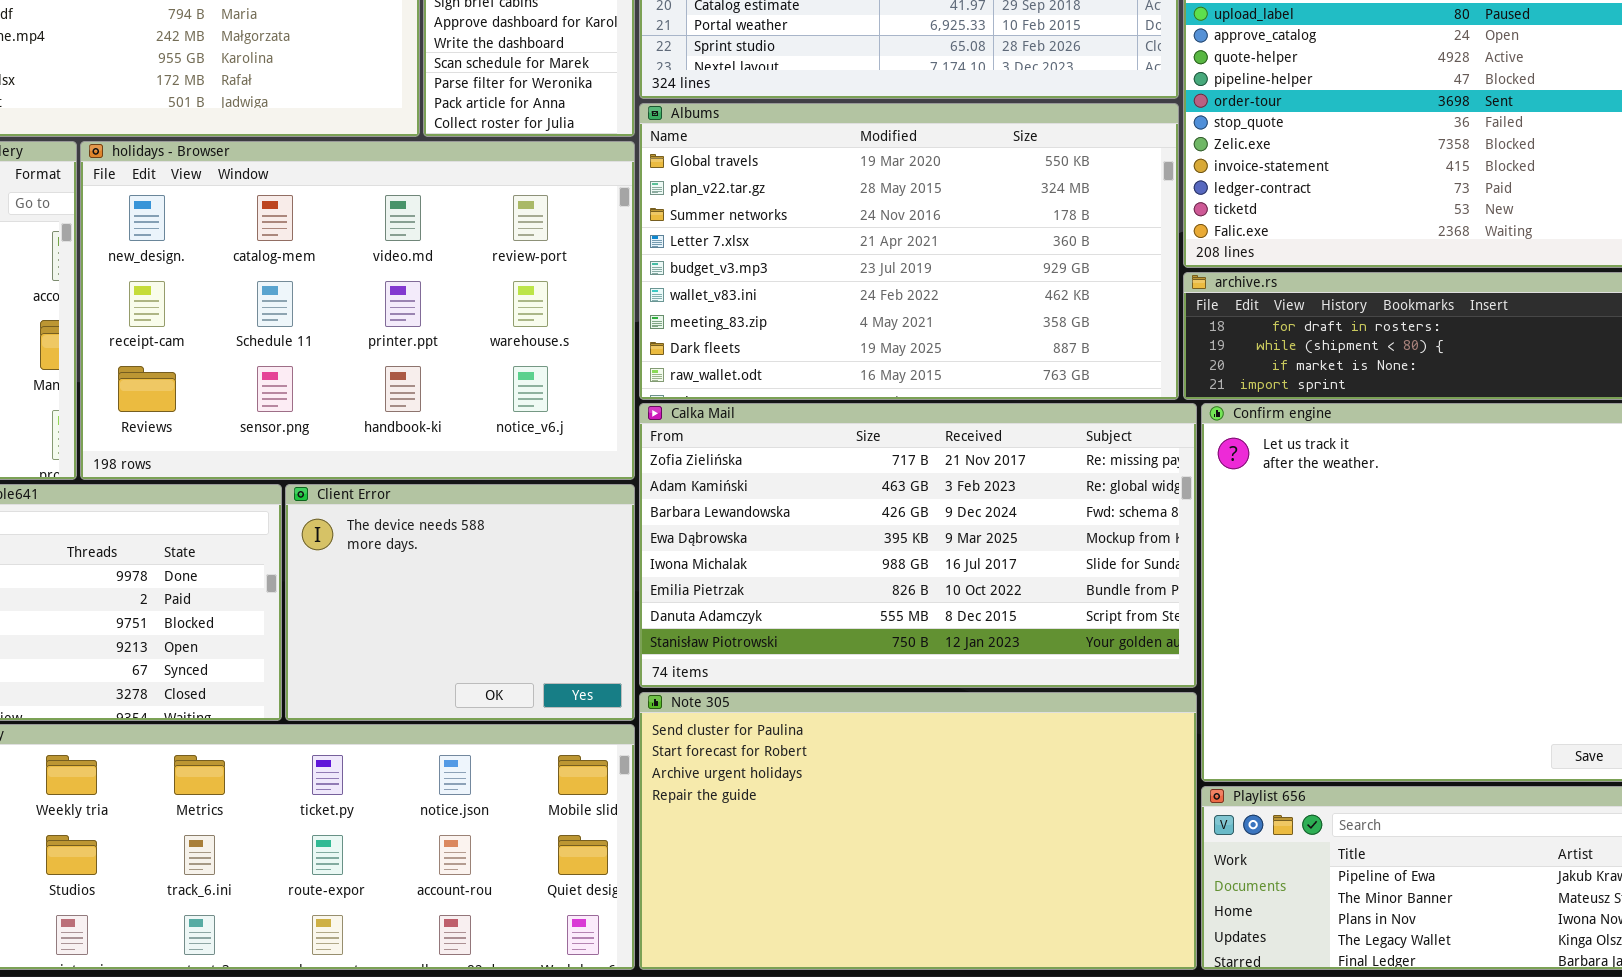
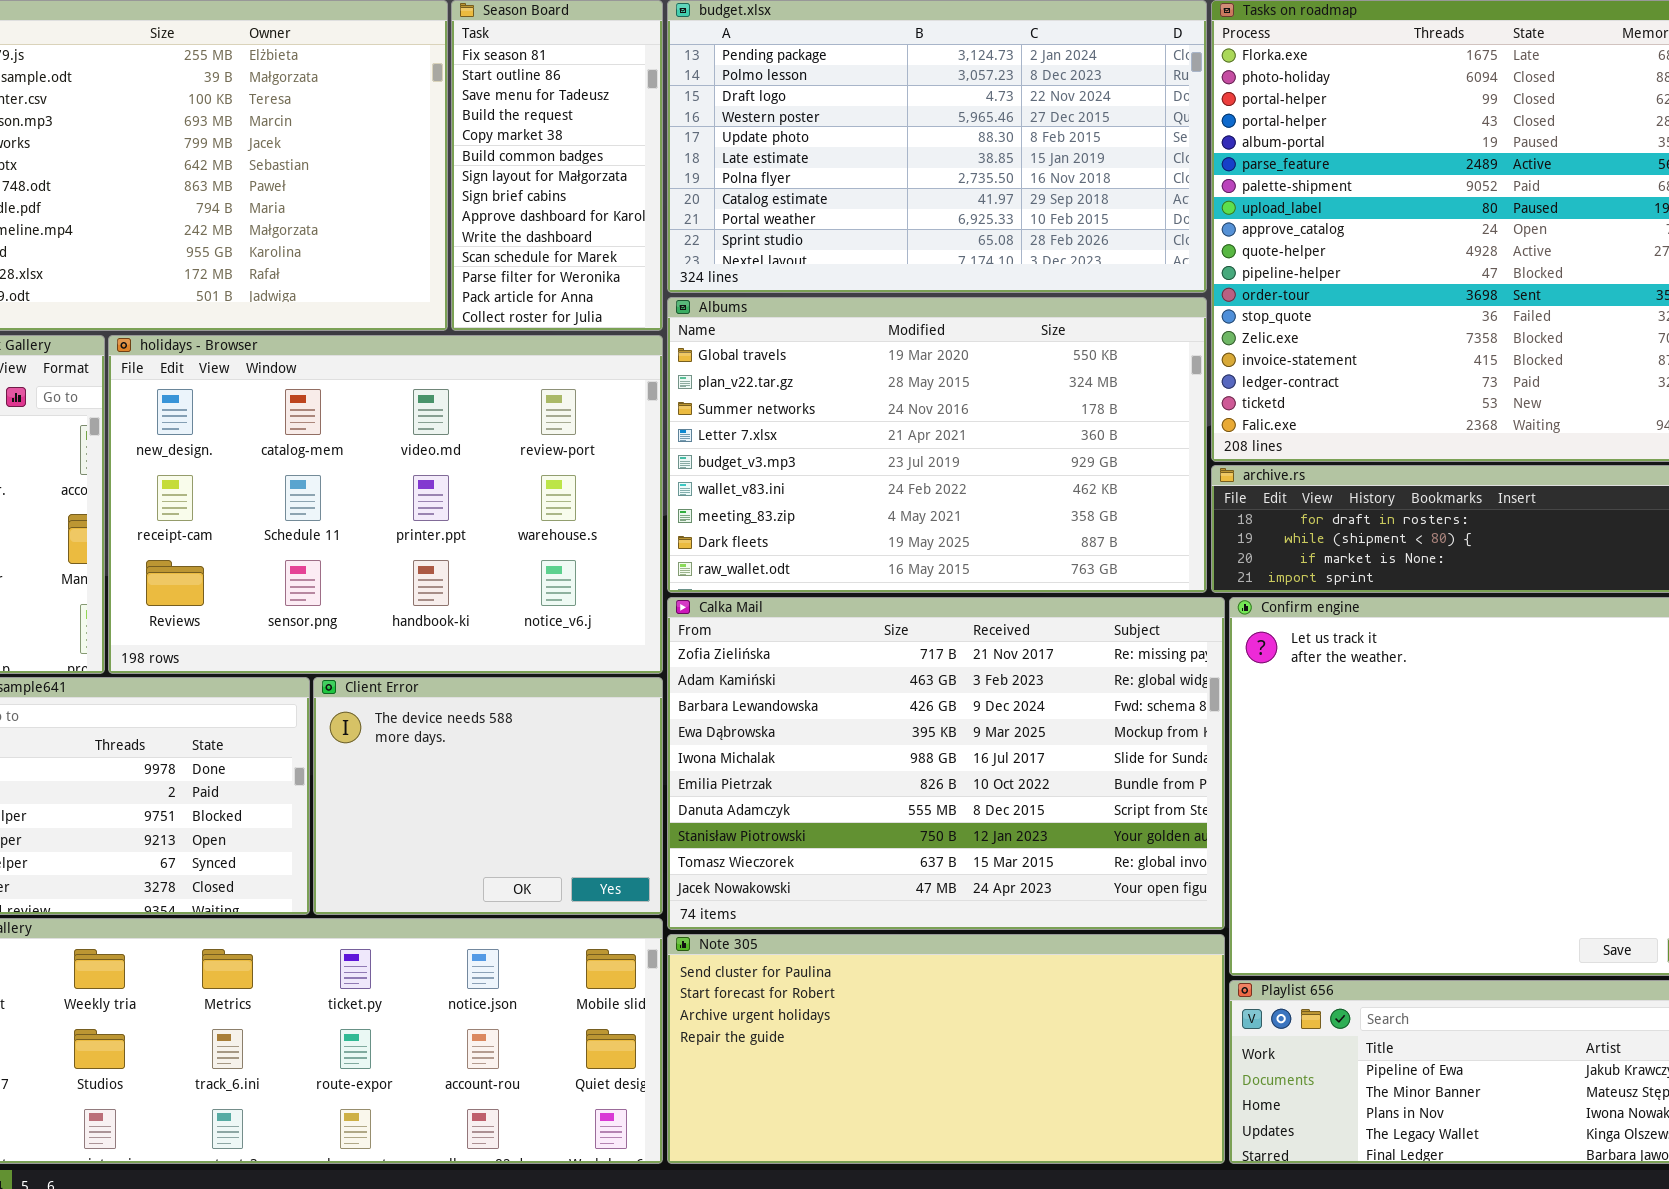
Calka Mail: [639,403,1197,688] -> [667,597,1225,930], resized
Note 305: [639,692,1197,970] -> [667,934,1225,1164], resized

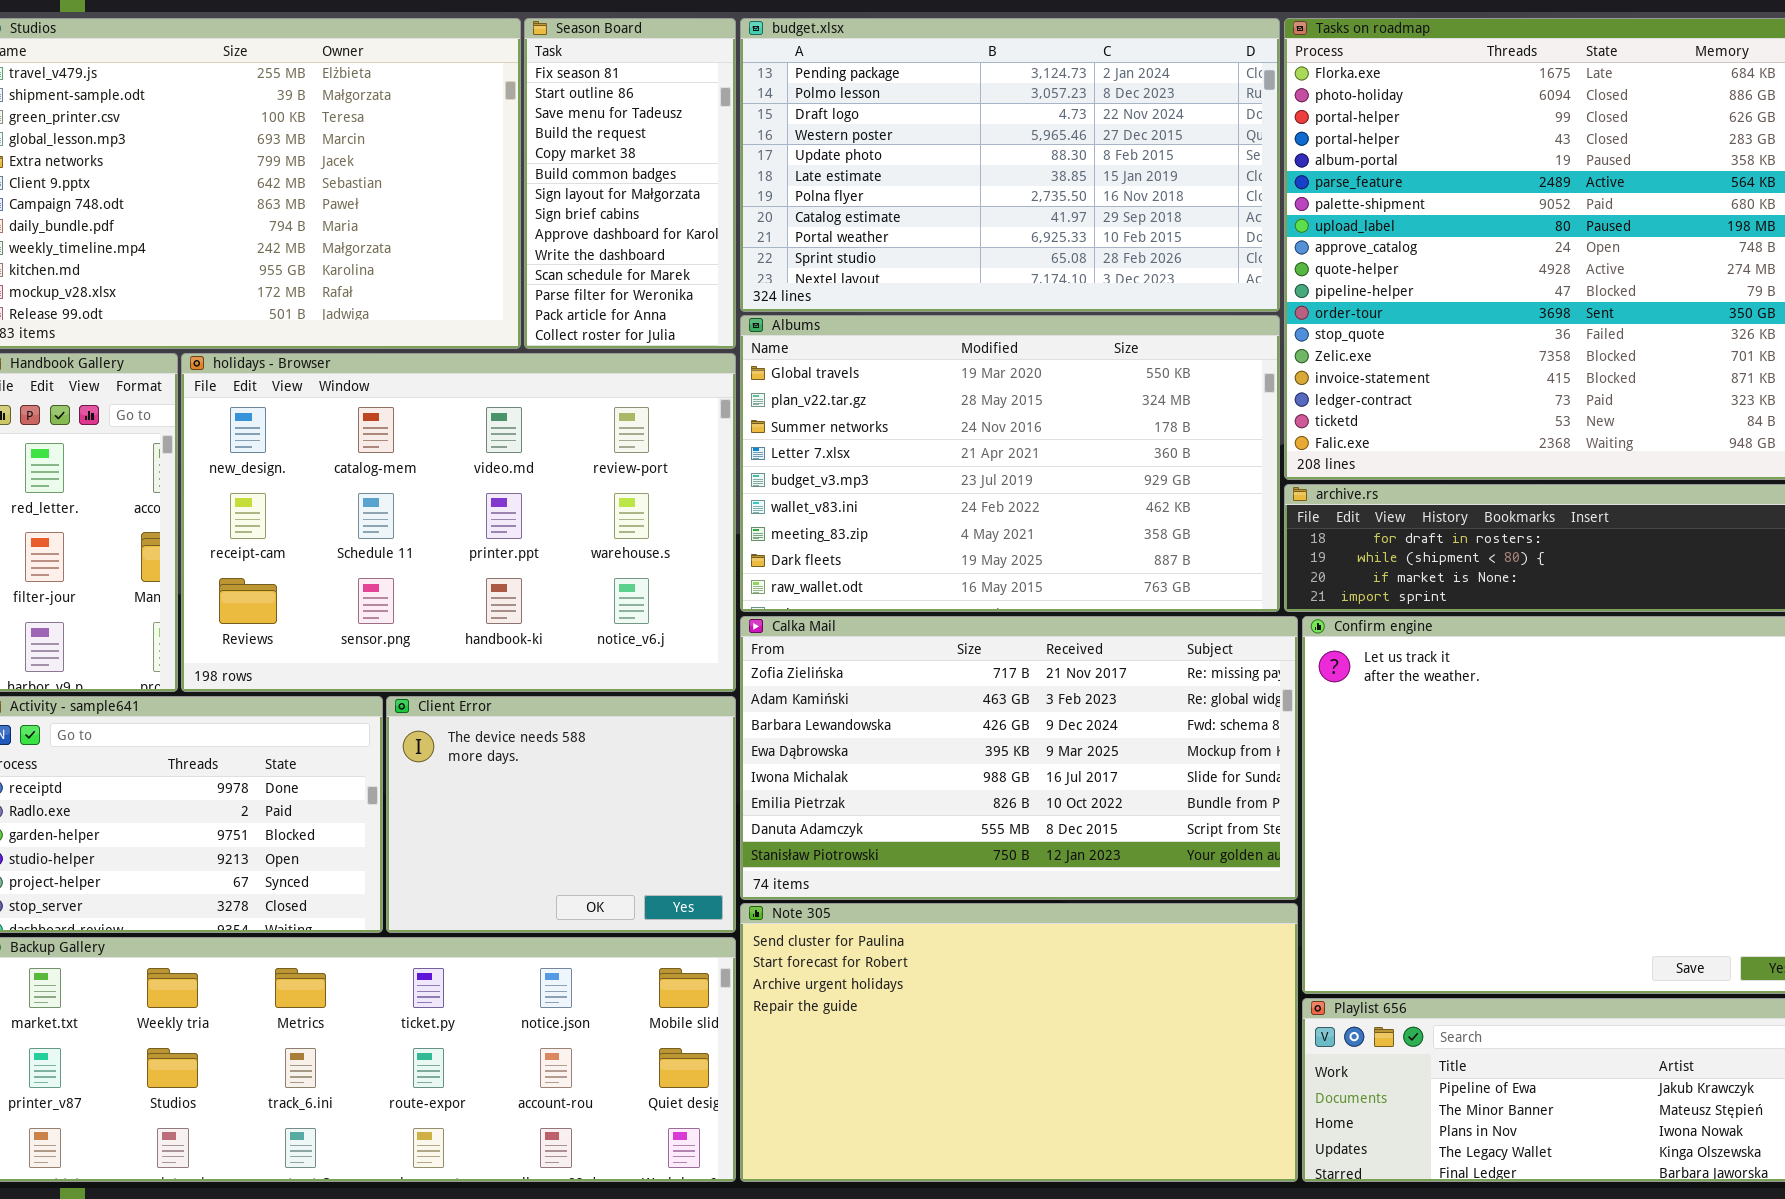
Calka Mail: [667,597,1225,930] -> [740,616,1298,900], resized
Note 305: [667,934,1225,1164] -> [740,903,1298,1182], resized

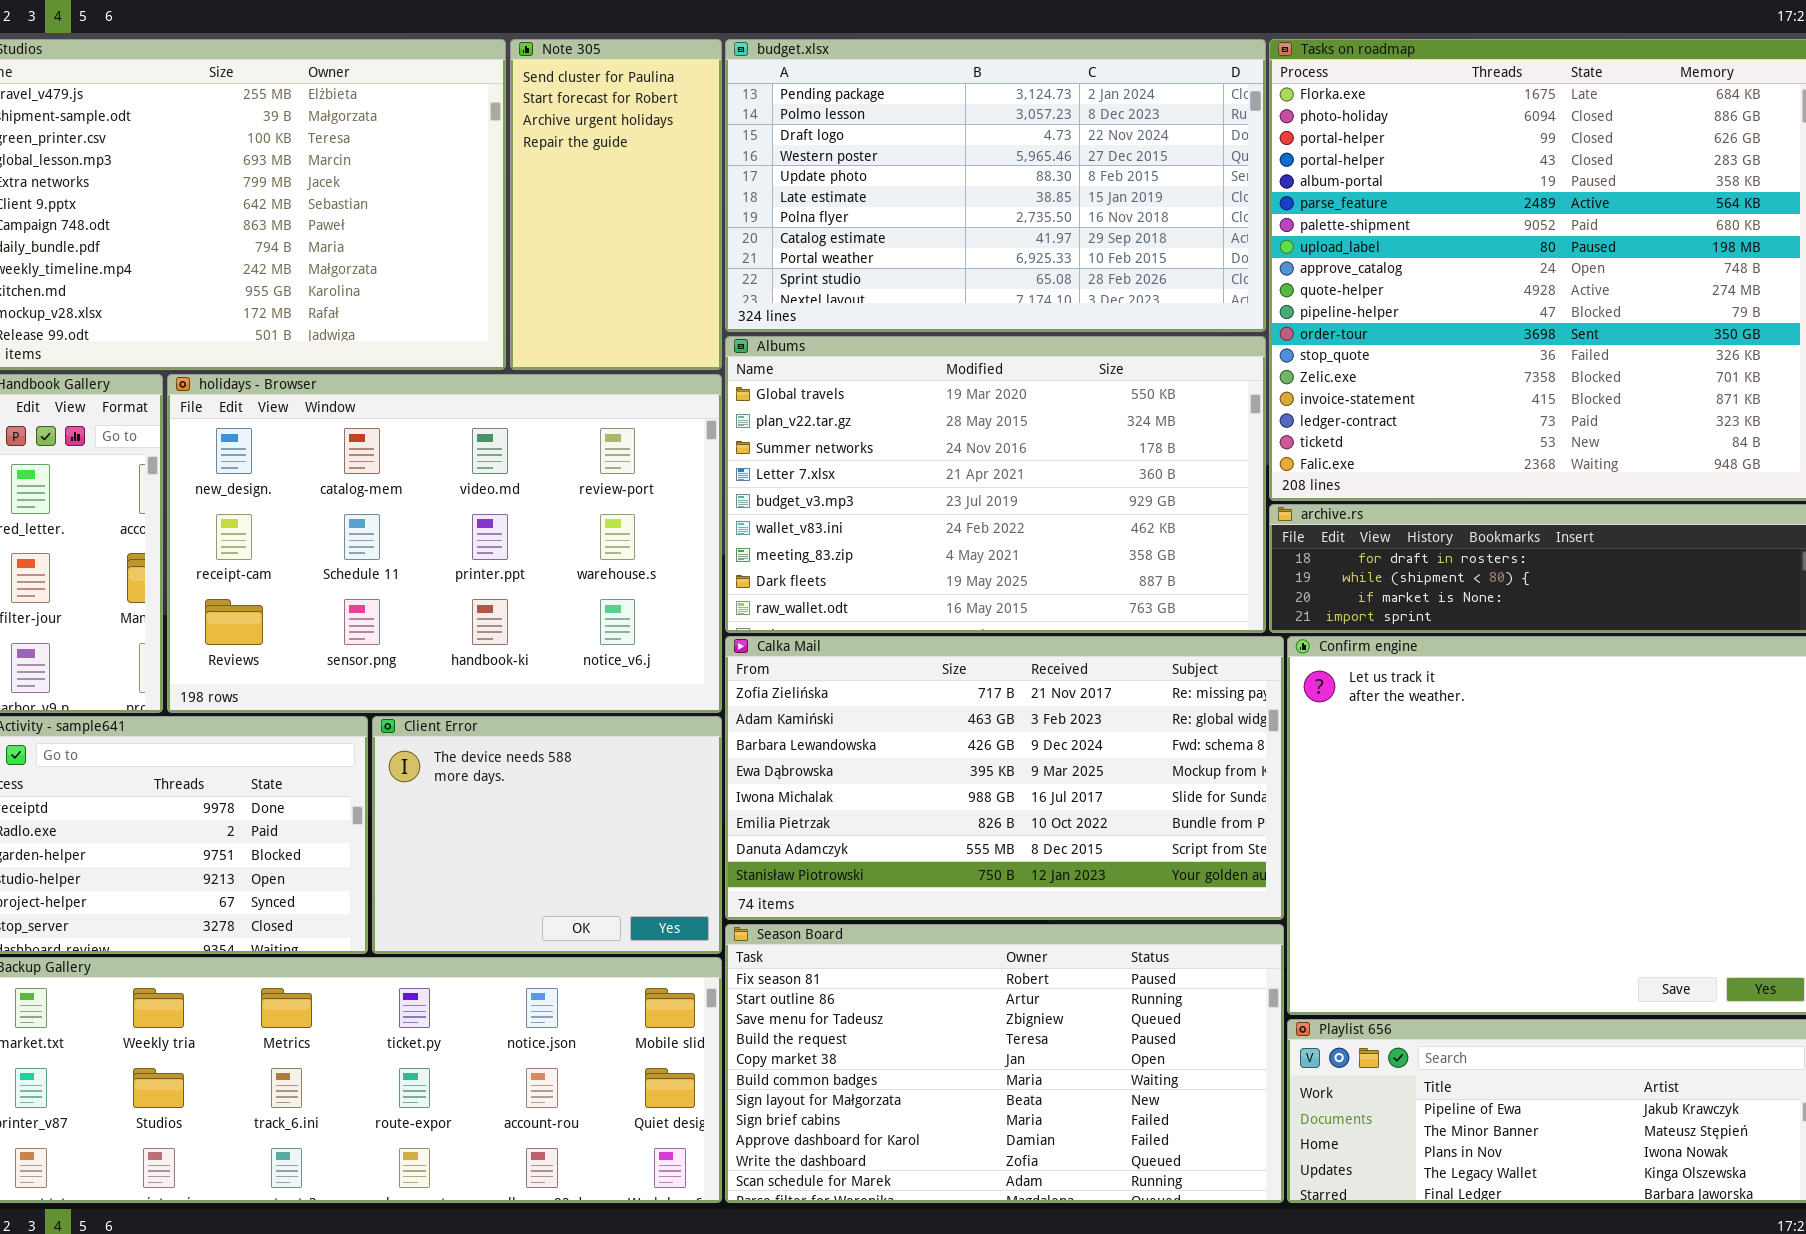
Season Board: [524,18,736,349] -> [725,924,1284,1203], moved, resized
Note 305: [740,903,1298,1182] -> [510,39,722,370], moved, resized

